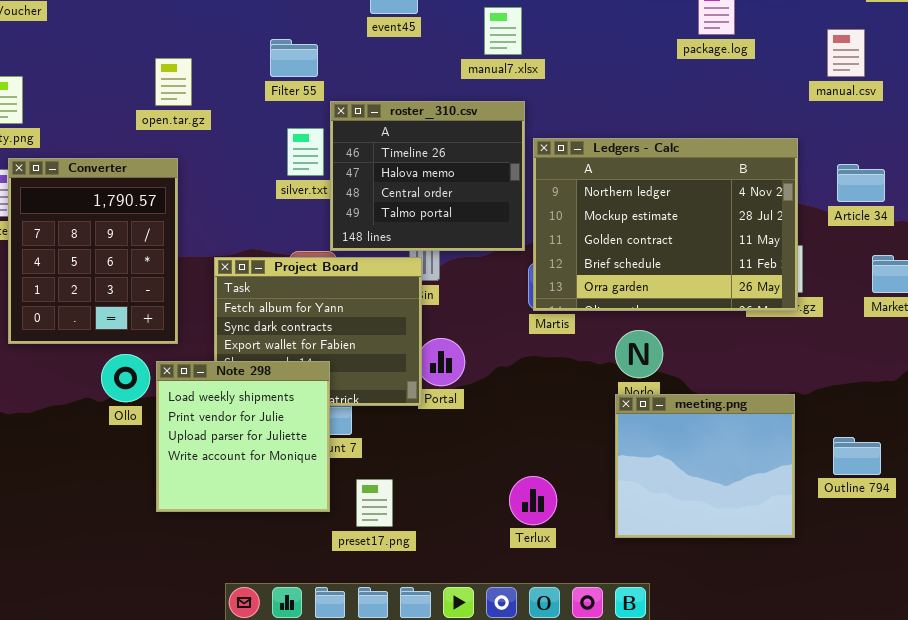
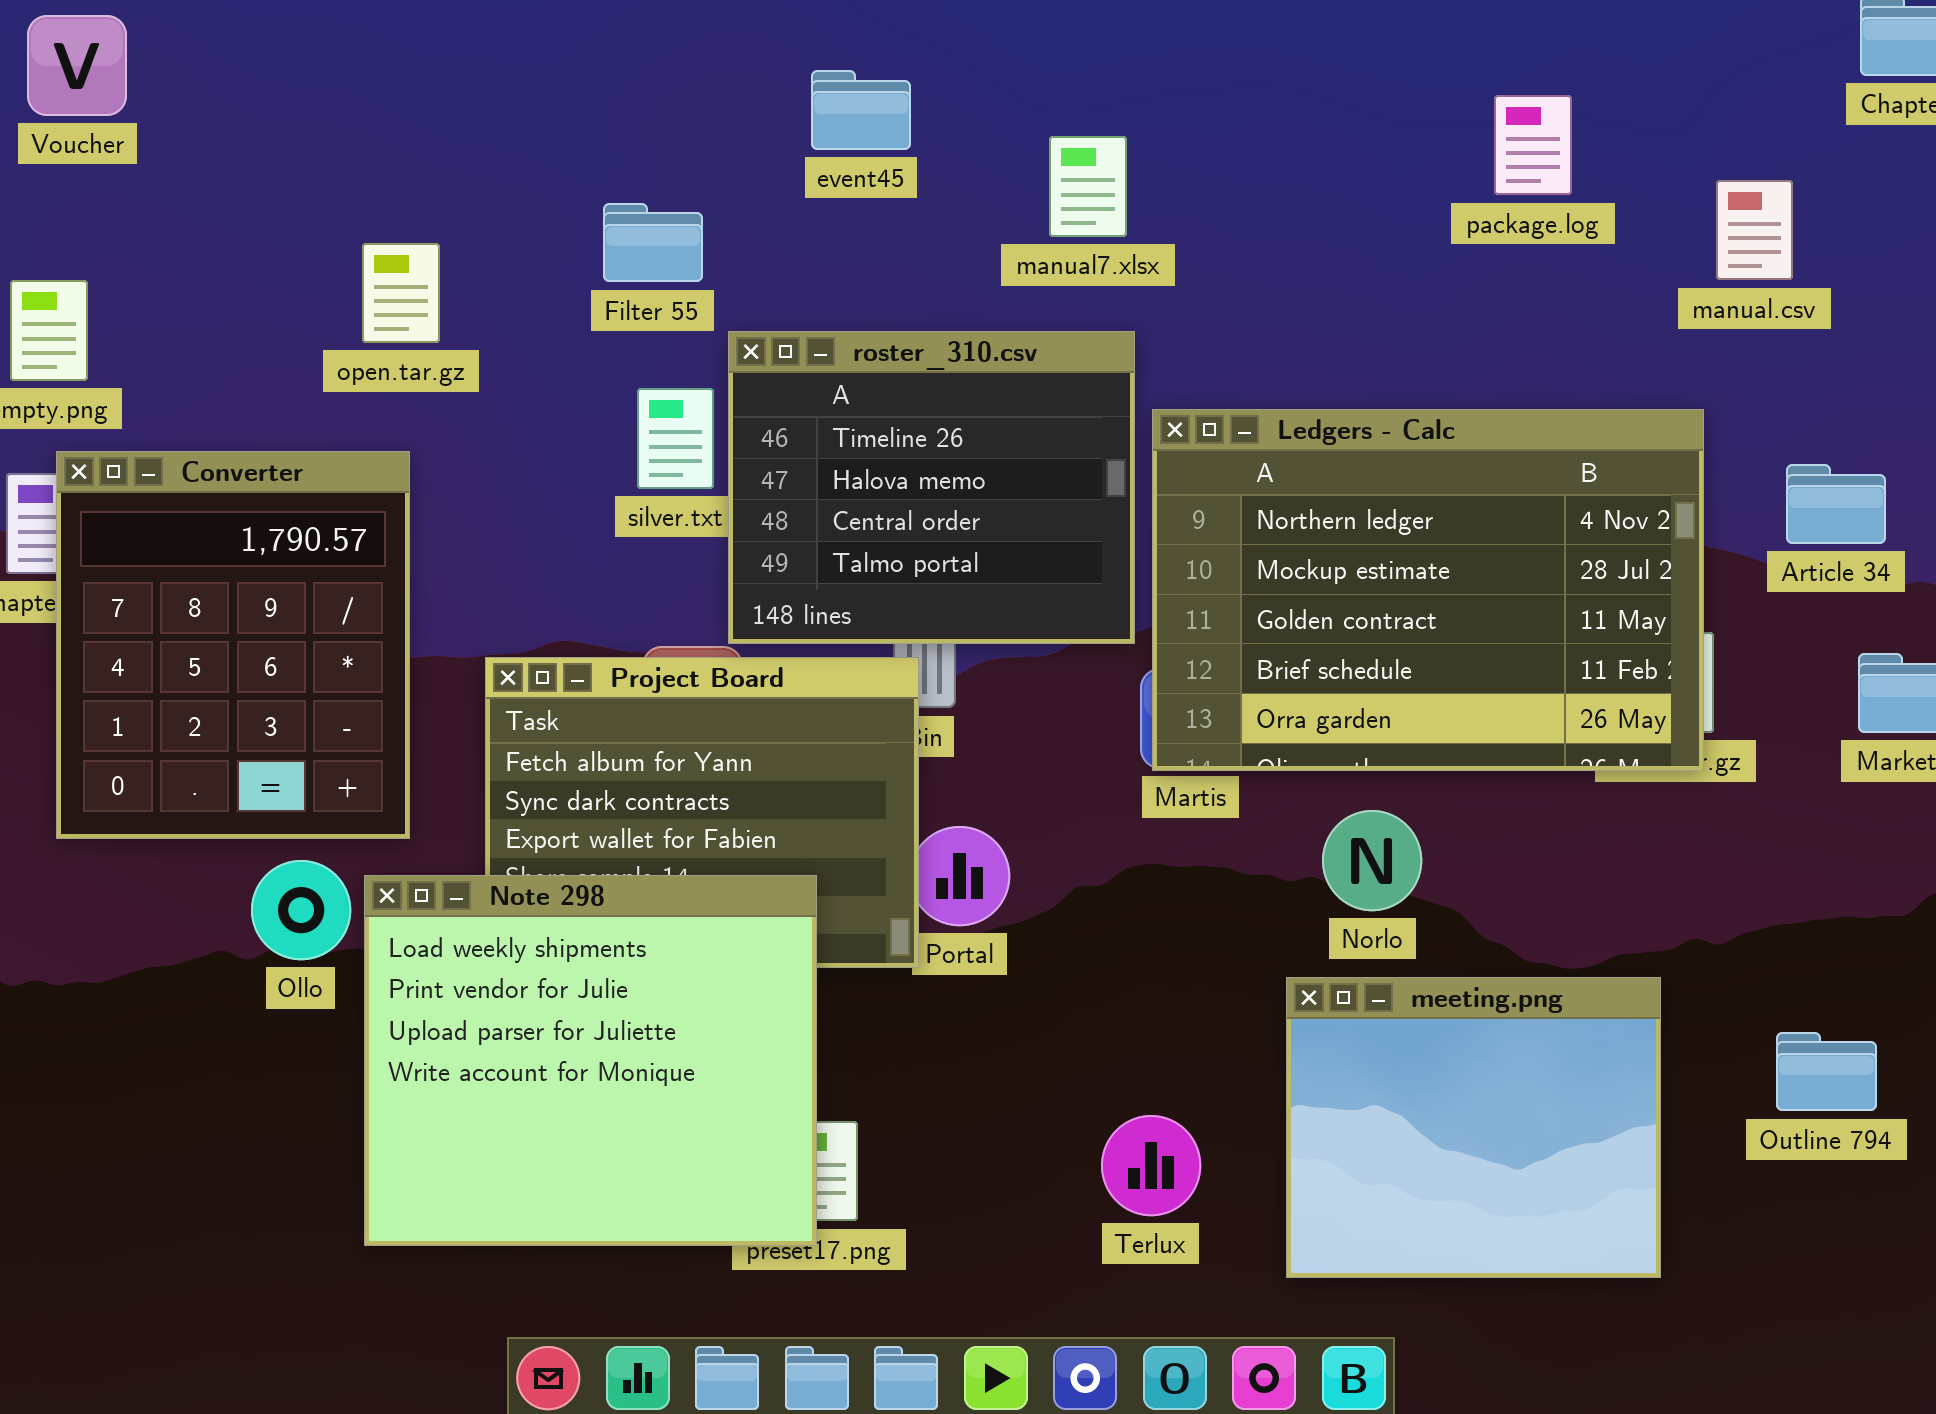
manual.csv: [827,29,865,77] -> [1716,180,1793,280], moved
Note 298: [156,361,330,512] -> [364,875,817,1246], resized
meeting.png: [615,394,795,538] -> [1286,977,1661,1278], moved

